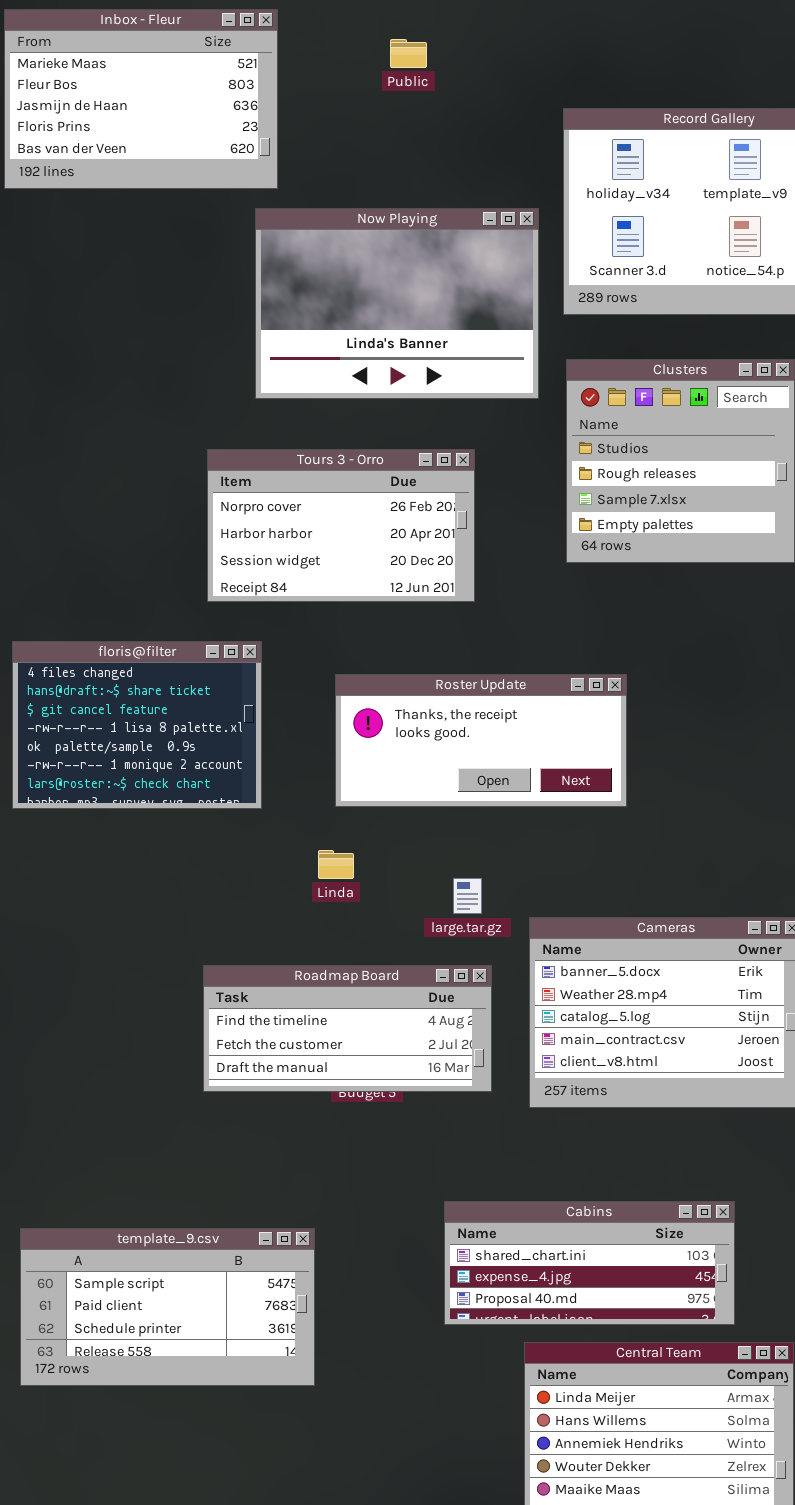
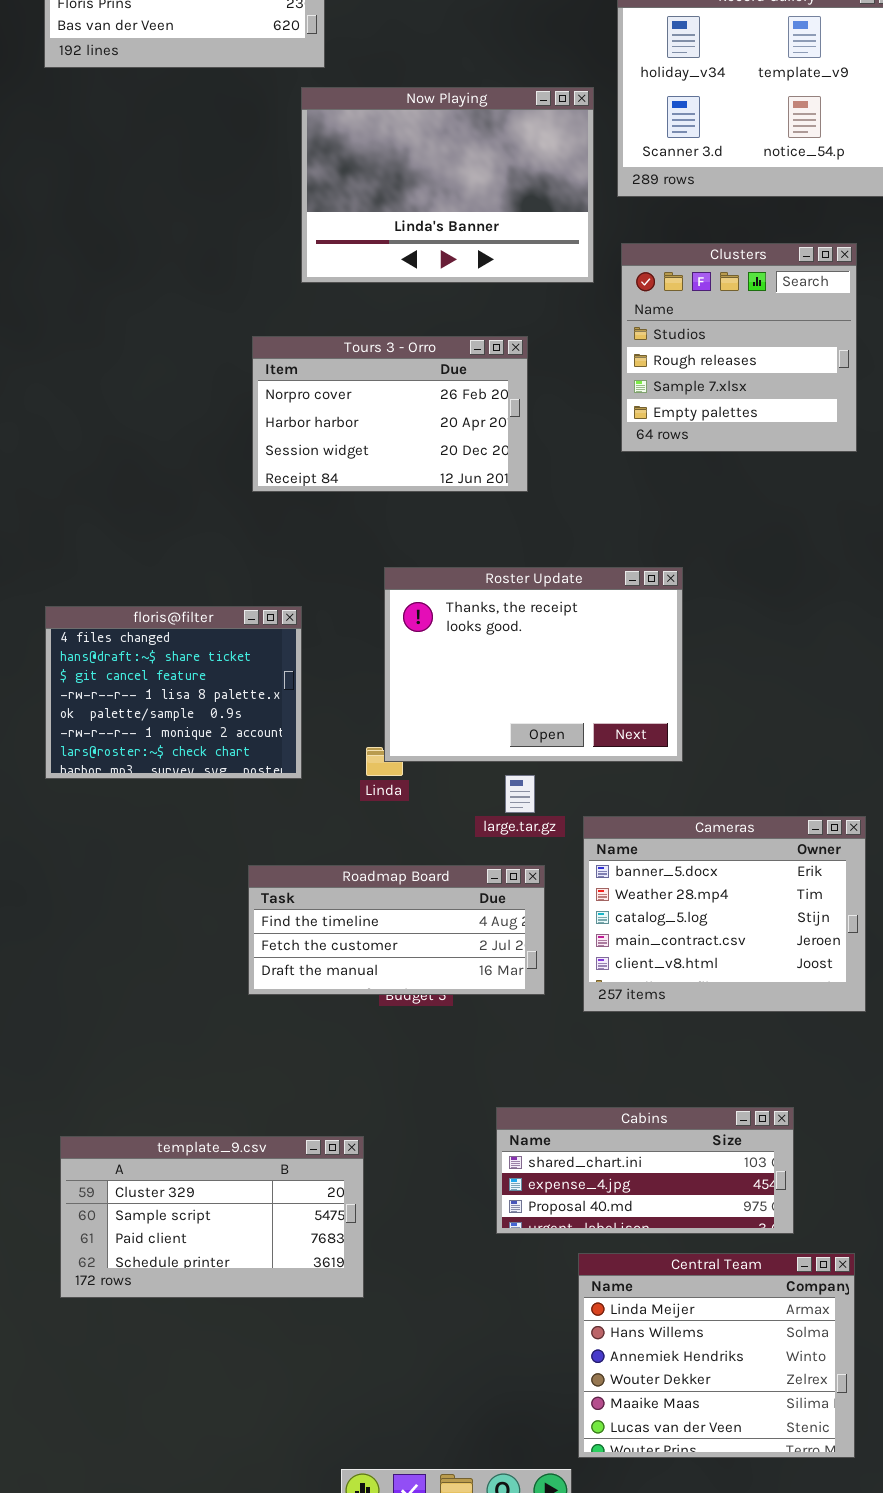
floris@filter: [12,641,262,809] -> [45,606,302,779], moved
Roster Update: [335,674,627,807] -> [384,567,683,762], resized
template_9.csv: [20,1228,315,1386] -> [60,1136,364,1298], scrolled up 1 row

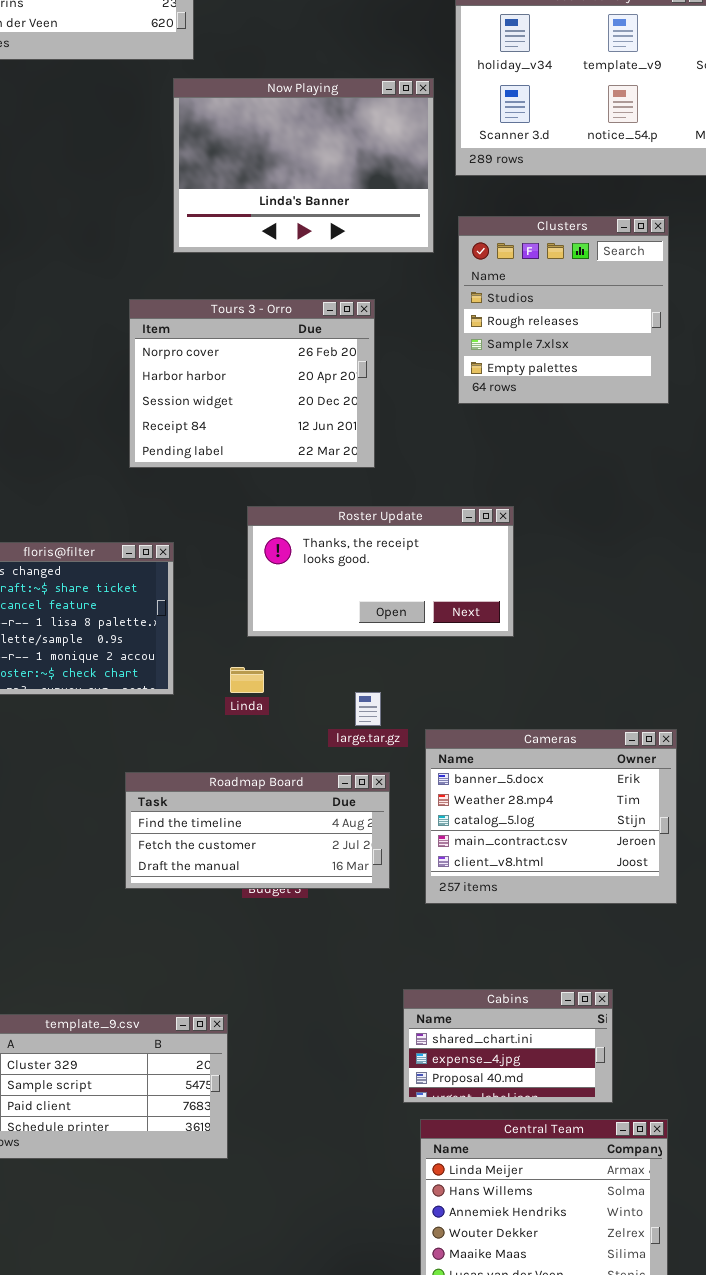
Tours 3 - Orro: [252,336,528,492] -> [129,299,375,468], resized
Roster Update: [384,567,683,762] -> [247,506,514,637], resized
Cabins: [496,1107,794,1234] -> [403,989,613,1103], resized

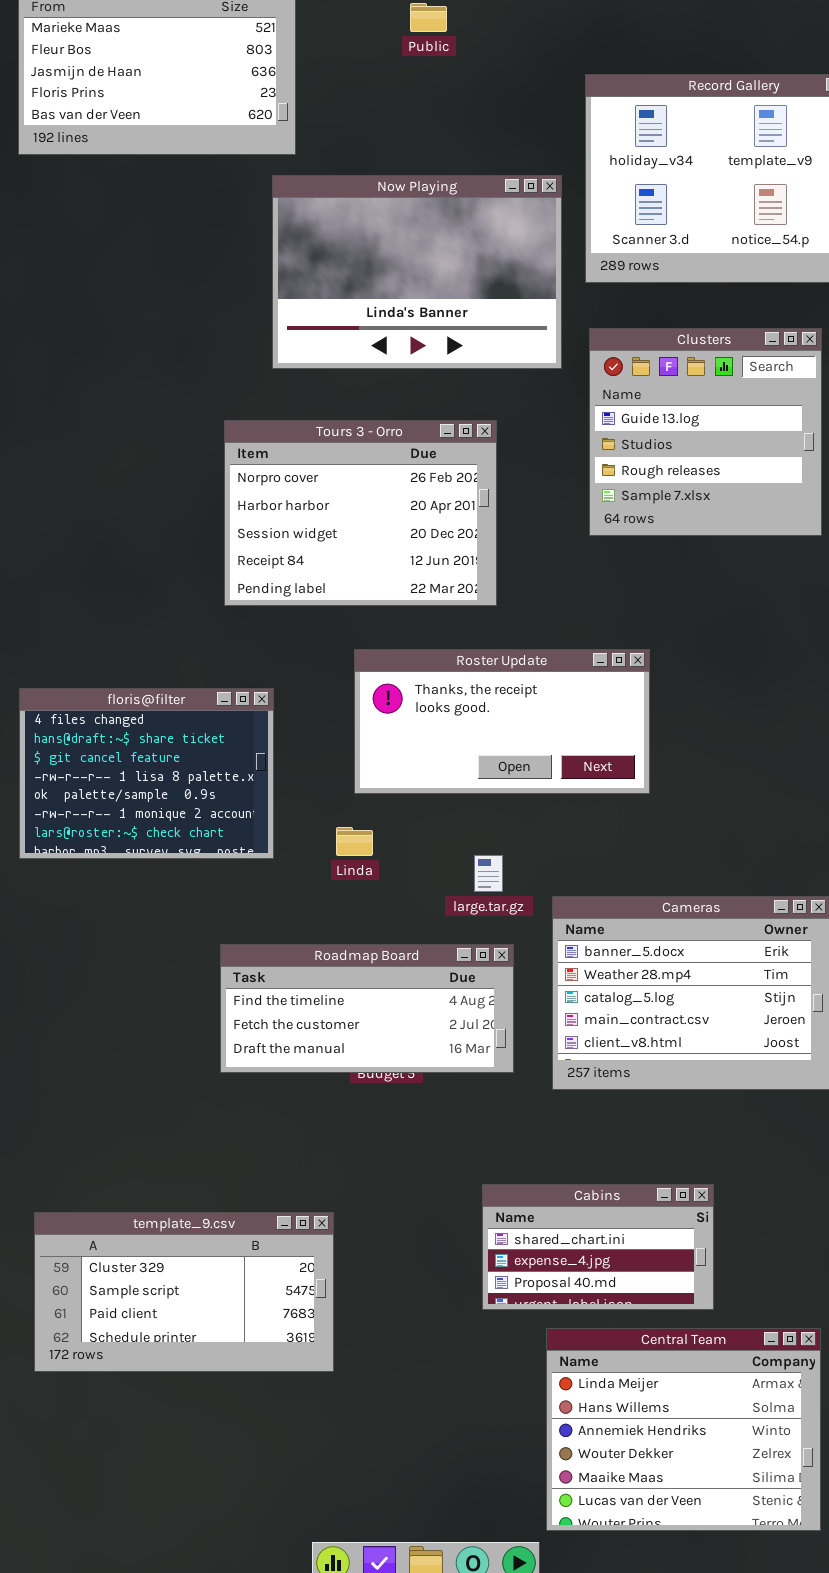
Clusters: [458,216,669,404] -> [589,328,822,536], scrolled up 1 row
Cabins: [403,989,613,1103] -> [482,1184,714,1310], moved

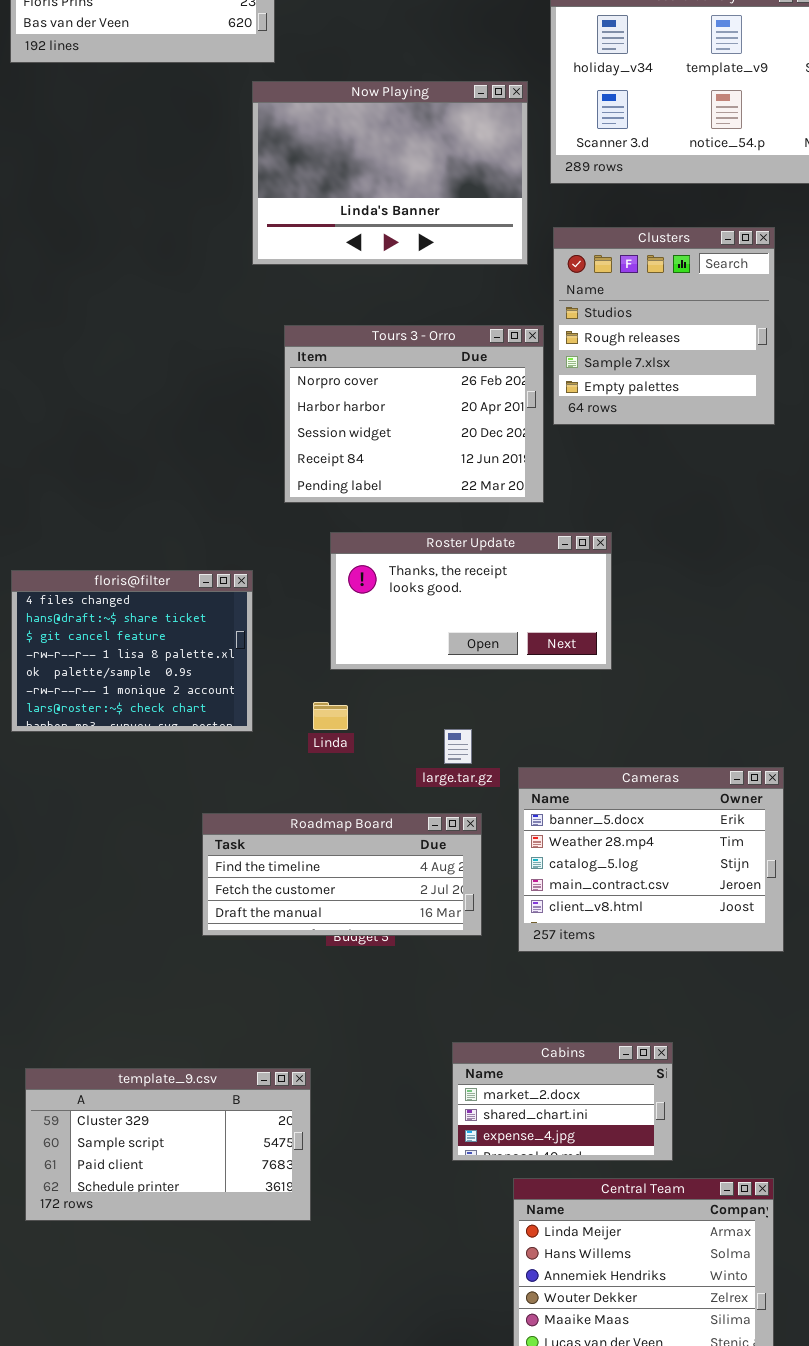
Clusters: [589,328,822,536] -> [553,227,775,425], scrolled down 1 row
Tours 3 - Orro: [224,420,497,606] -> [284,325,544,503], moved
Cabins: [482,1184,714,1310] -> [452,1042,673,1161], scrolled up 1 row

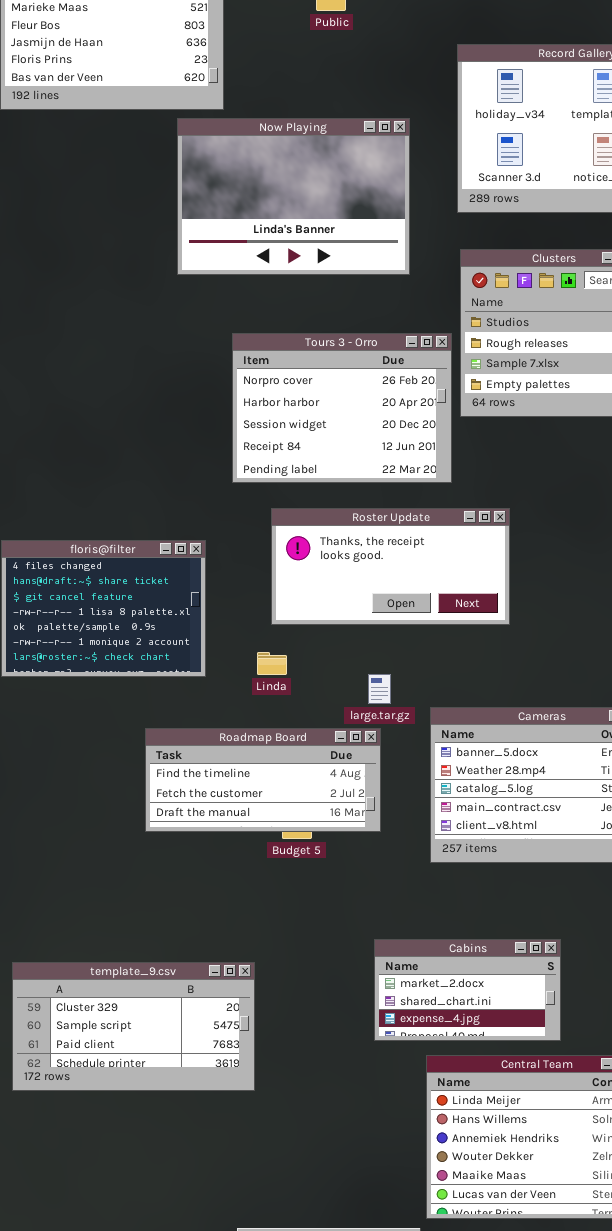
Now Playing: [252,81,528,265] -> [177,118,410,275], moved
Roadmap Board: [202,813,482,936] -> [145,728,381,832], moved

